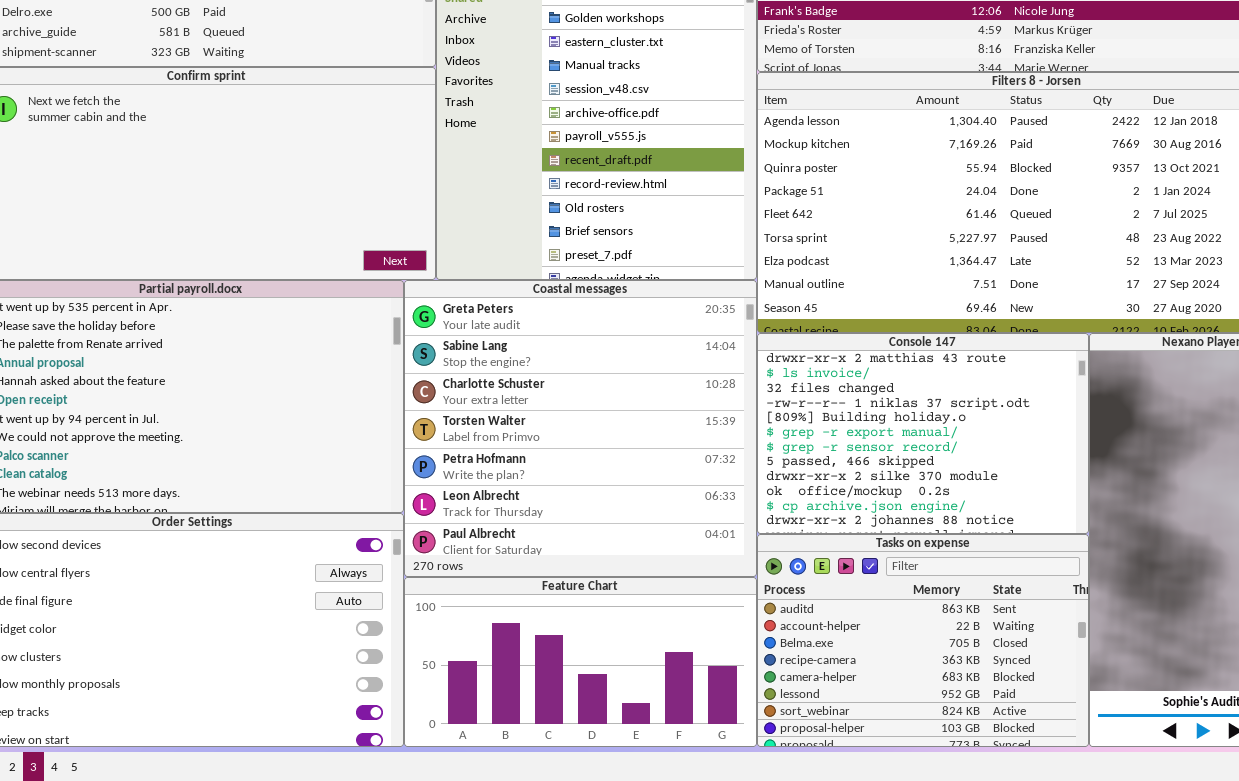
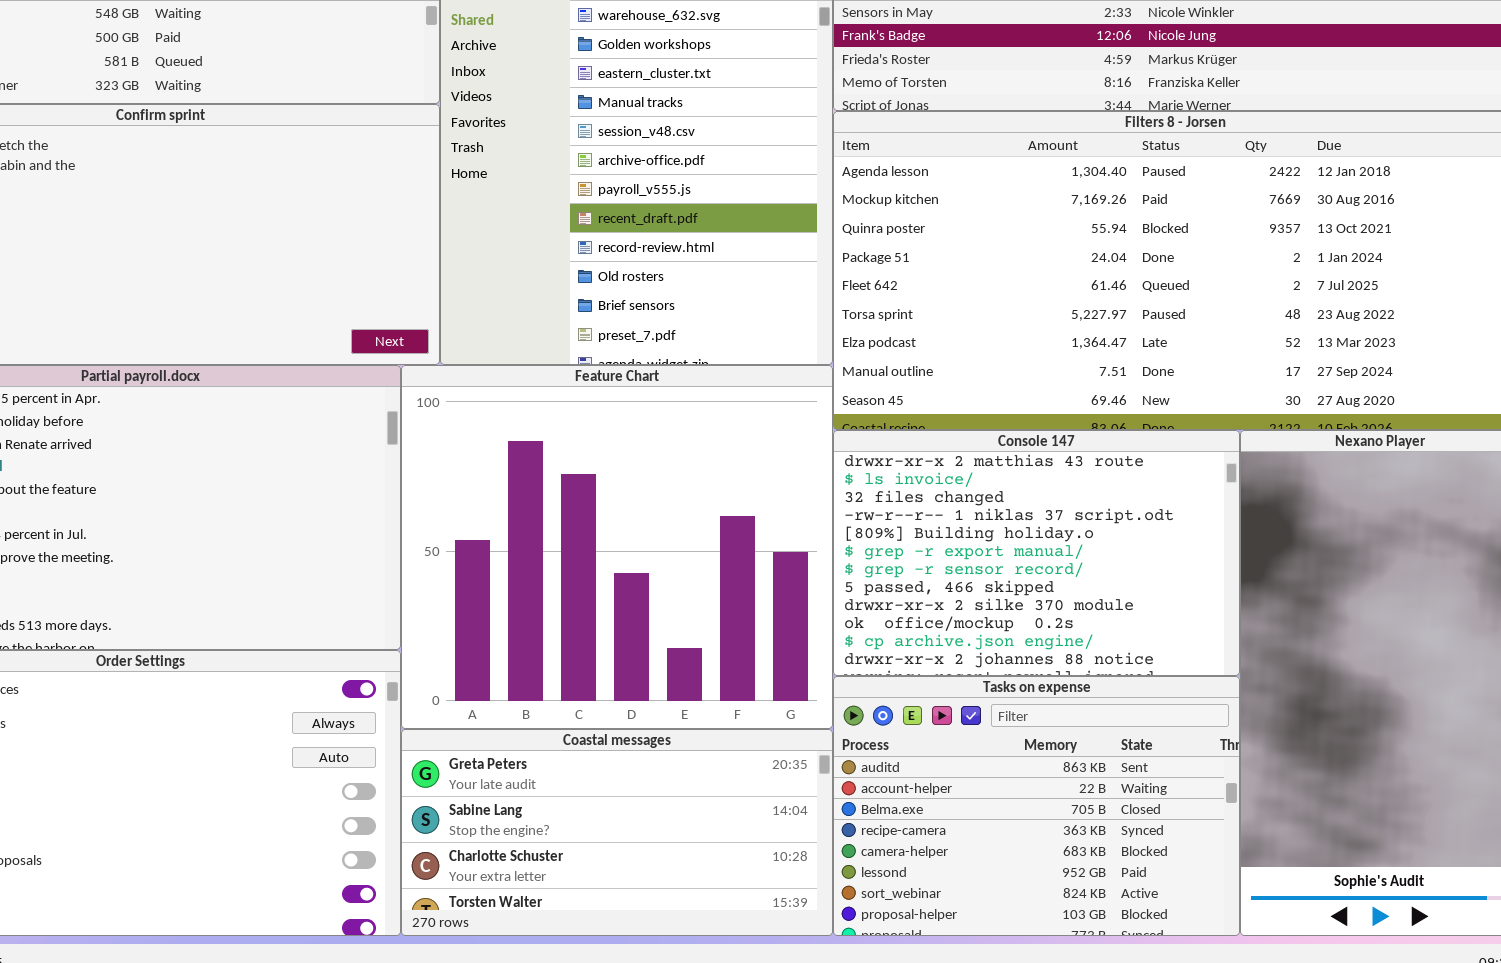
Coastal messages: [404,280,757,577] -> [401,729,833,936], moved, resized
Feature Chart: [404,577,757,747] -> [401,365,833,729], moved, resized

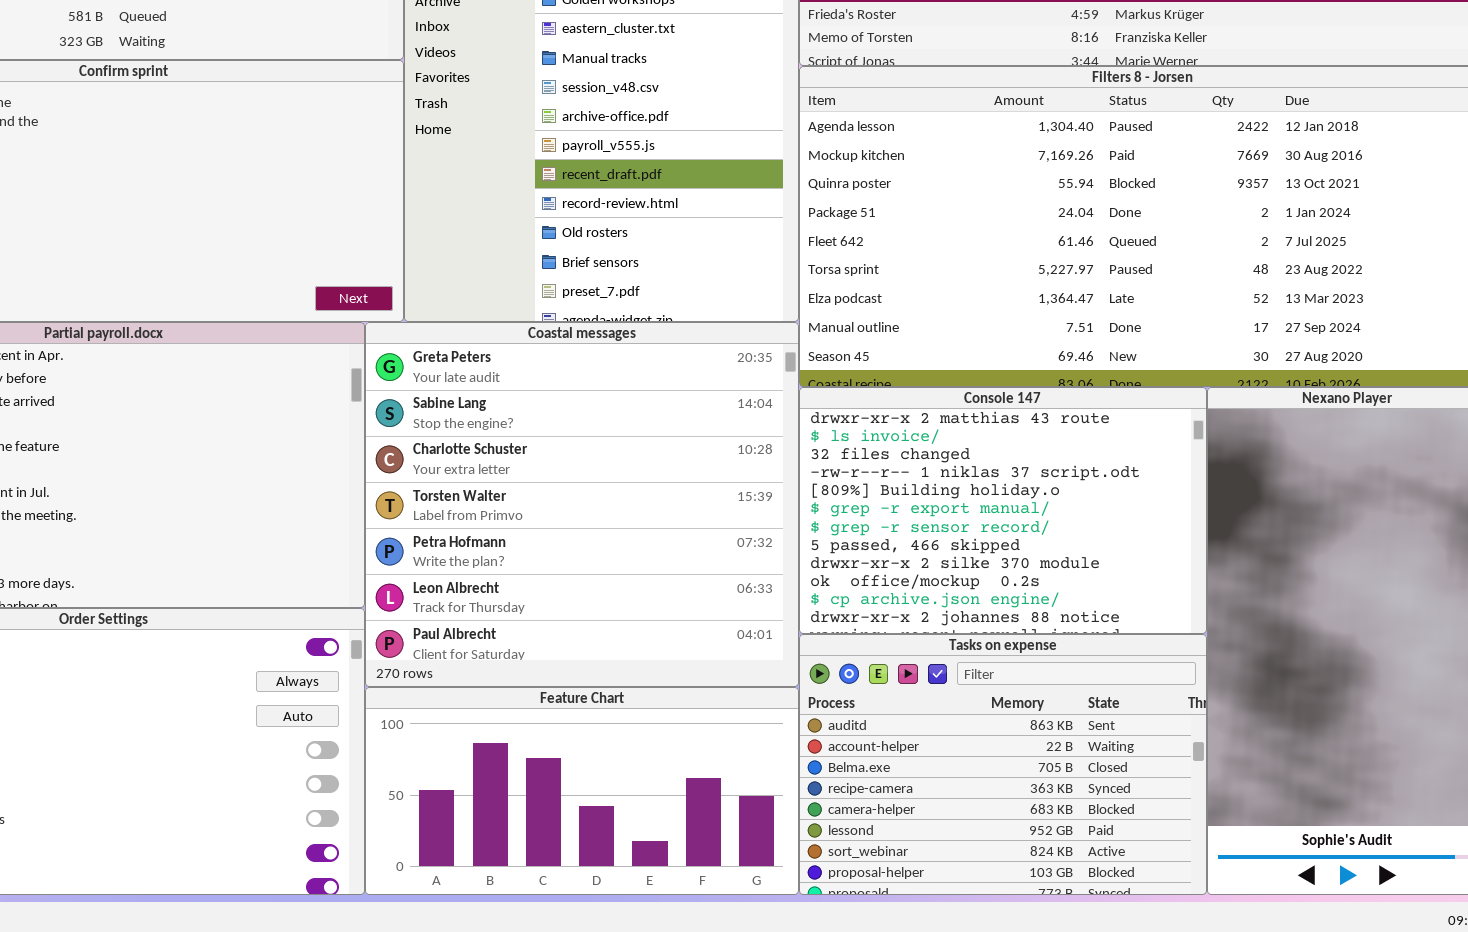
Feature Chart: [401,365,833,729] -> [365,687,799,895], moved, resized
Coastal messages: [401,729,833,936] -> [365,322,799,687], moved, resized

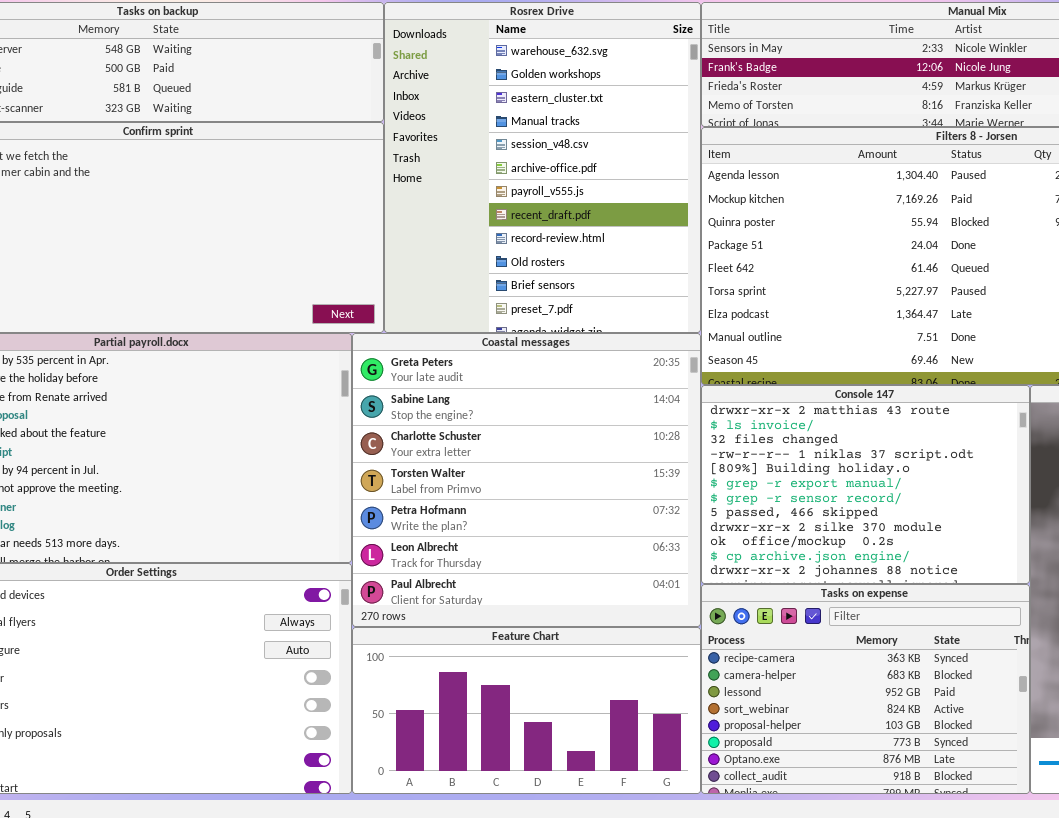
Tasks on expense: [799,634,1207,895] -> [701,584,1030,794], scrolled down 3 rows

